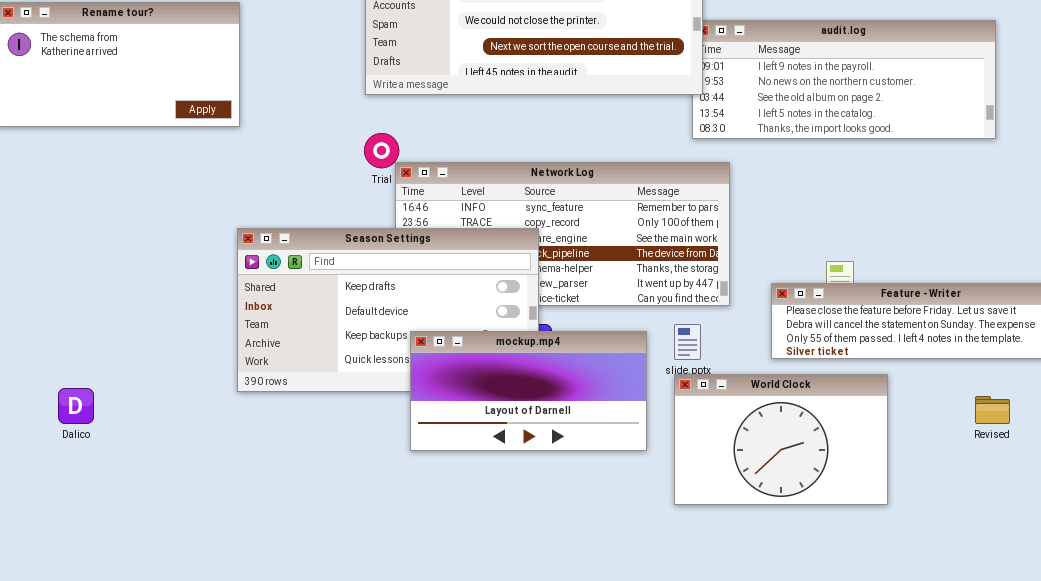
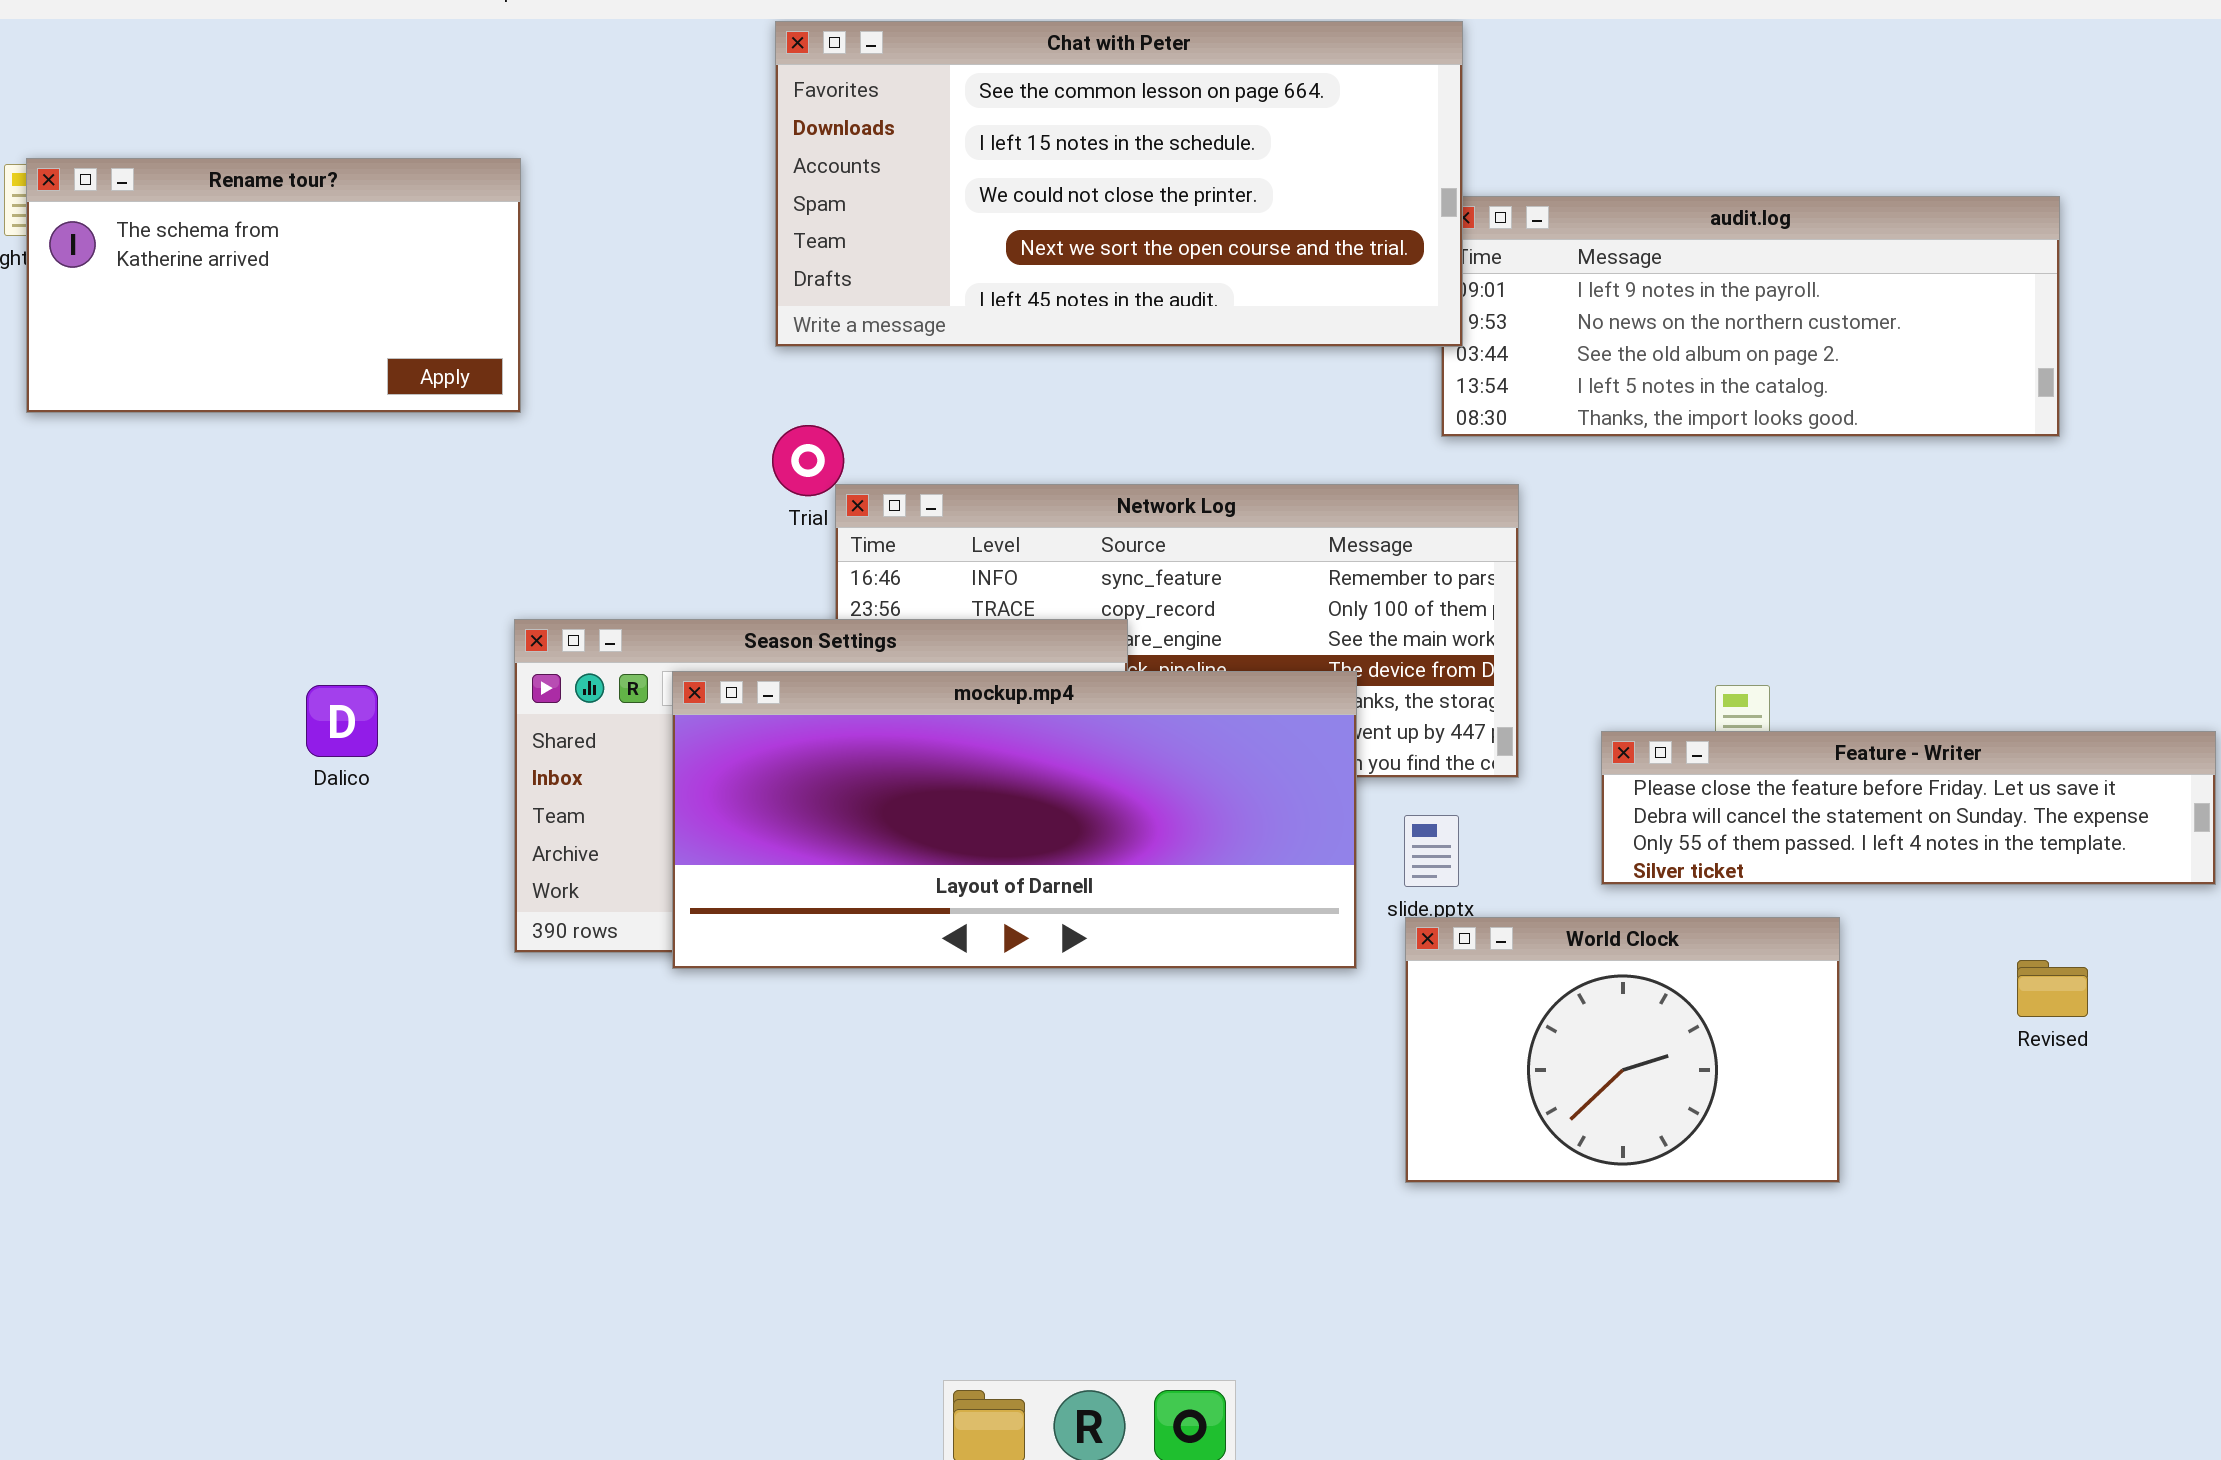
mockup.mp4: [410,331,647,451] -> [672,671,1357,969], moved, resized
Dalico: [58,388,94,424] -> [306,685,378,757], moved

